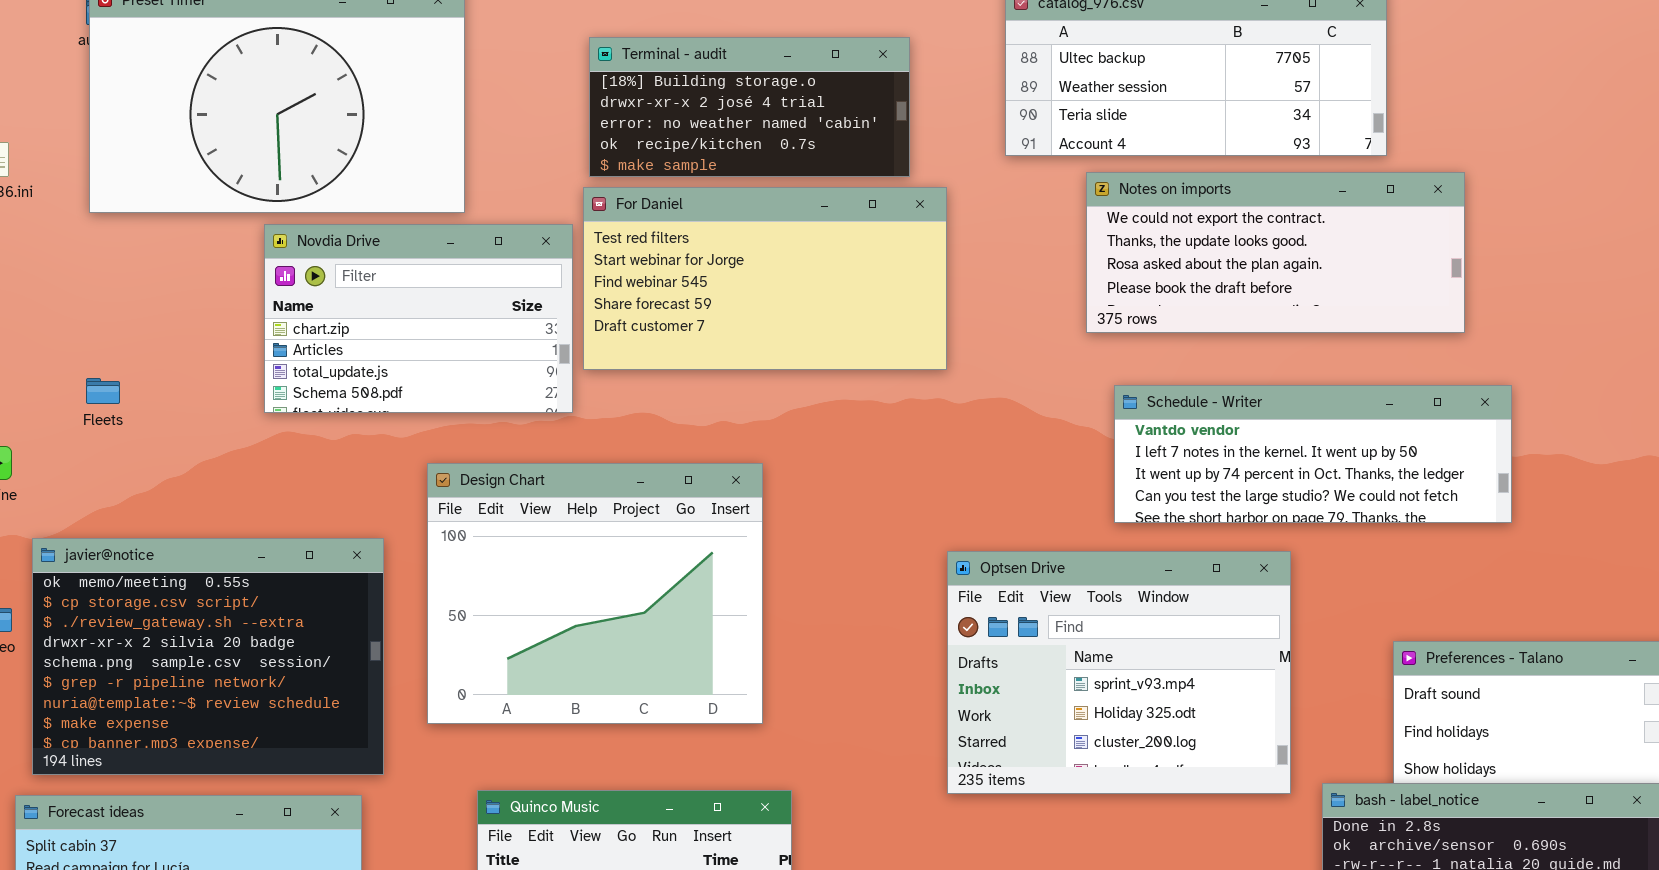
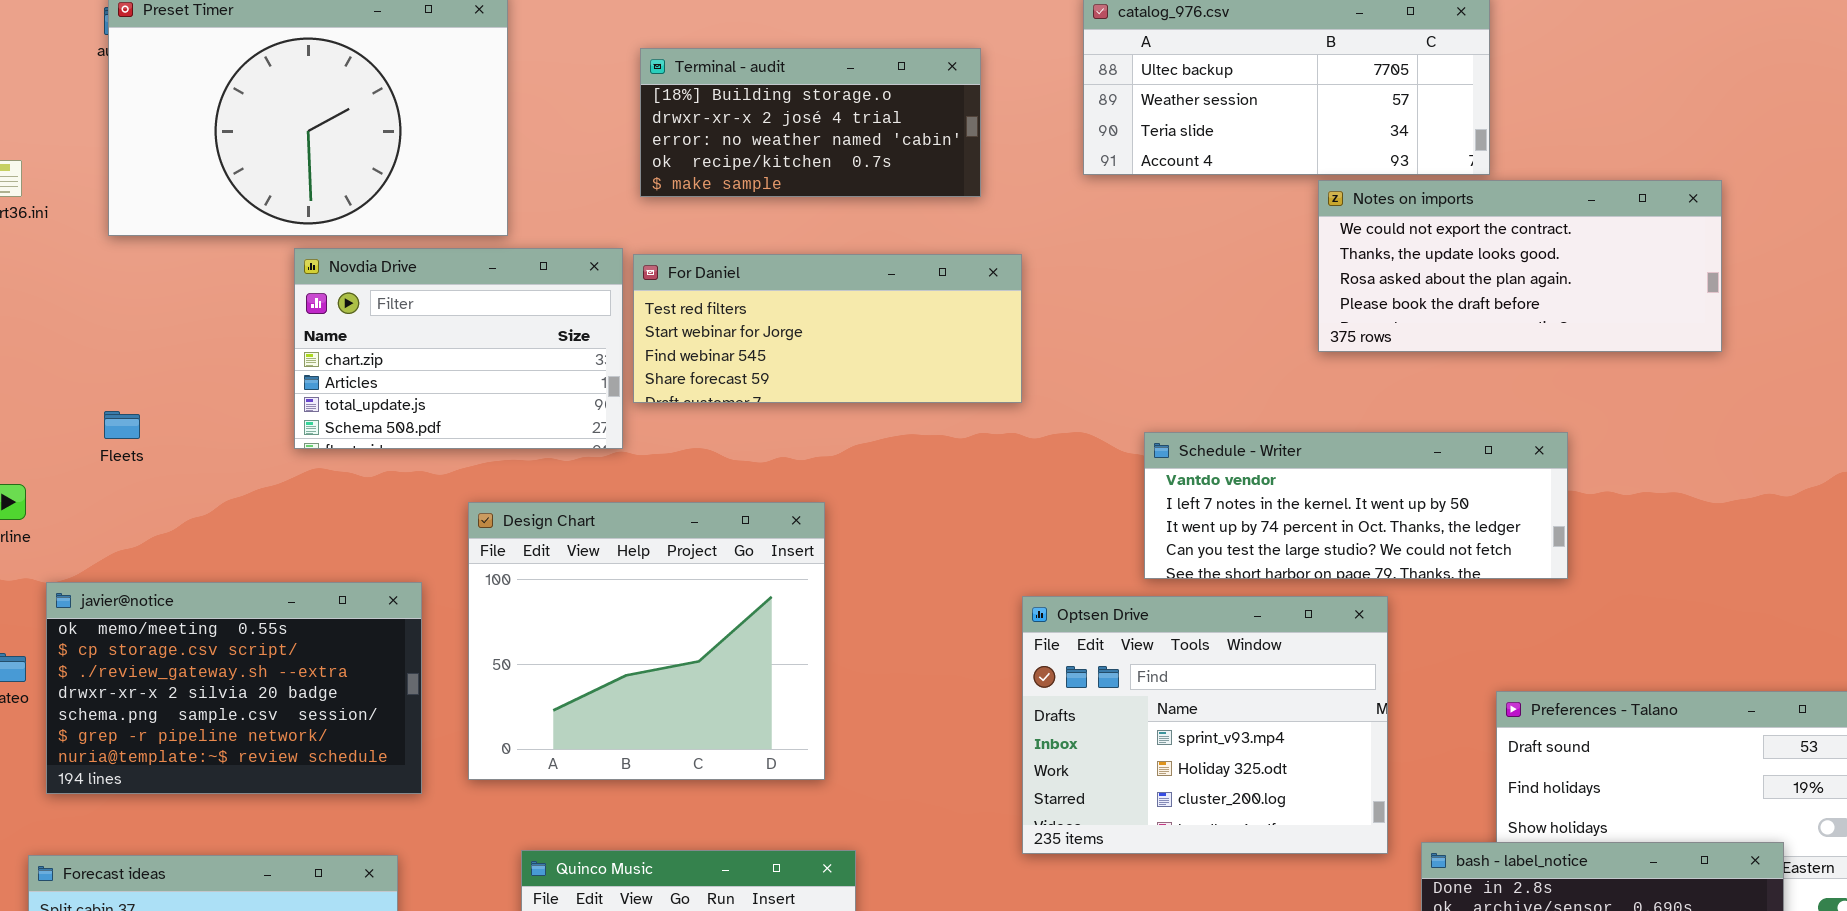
Notes on imports: [1086,172,1465,333] -> [1318,180,1722,352], moved
For Daniel: [583,187,947,370] -> [633,254,1022,403], resized
Schedule - Writer: [1114,385,1512,523] -> [1144,432,1568,579], moved
javier@notice: [32,538,384,775] -> [46,582,422,794], resized

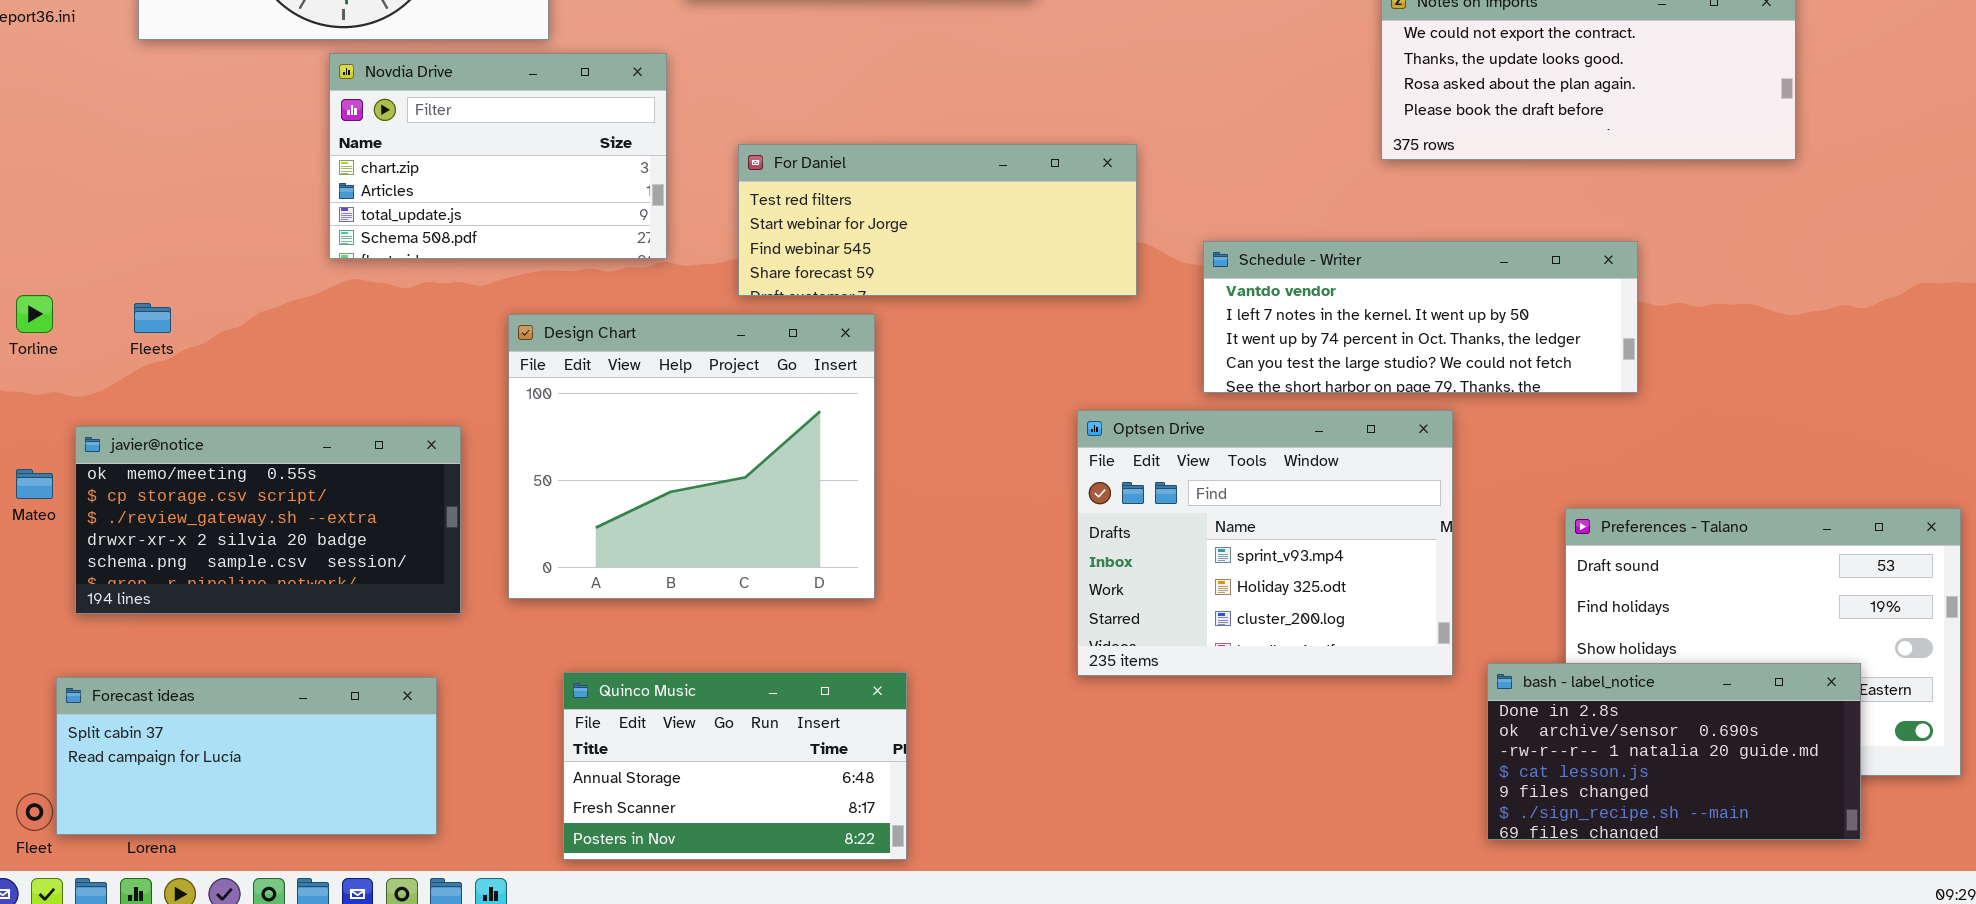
For Daniel: [633,254,1022,403] -> [738,144,1137,296], moved
Fleets: [104,411,140,439] -> [134,303,171,333], moved
javier@notice: [46,582,422,794] -> [75,426,461,614], resized

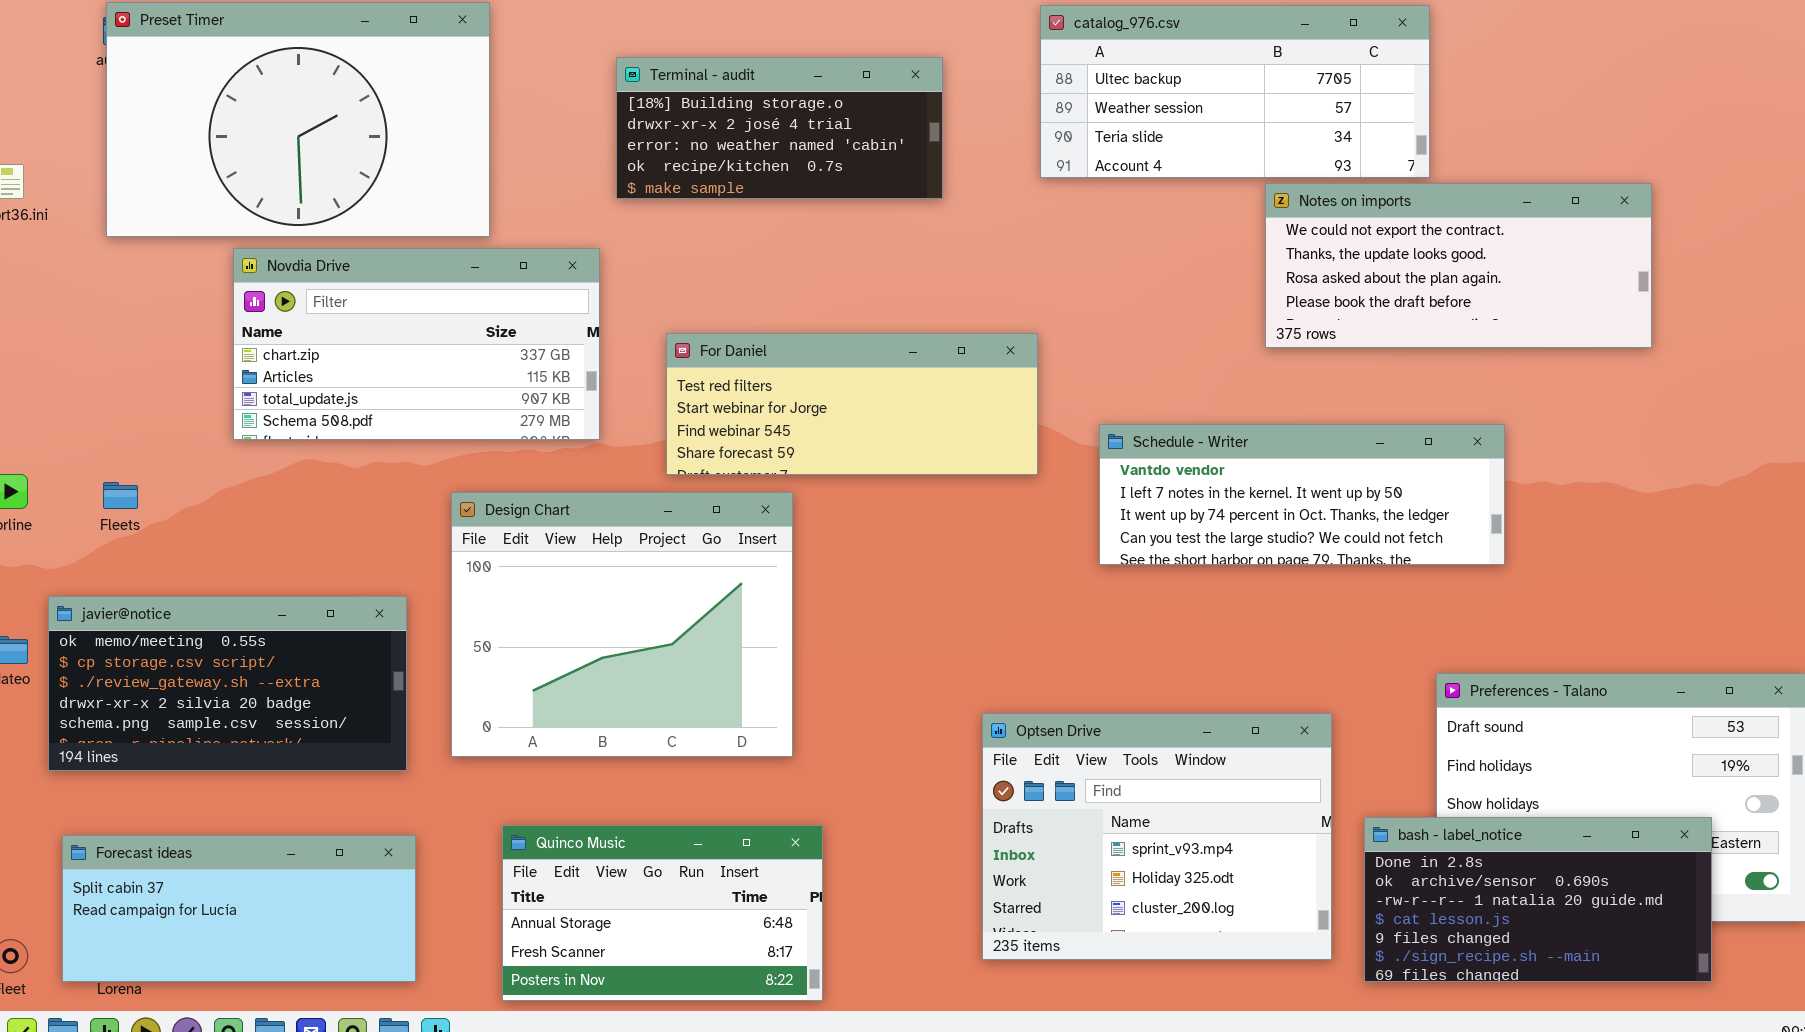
Novdia Drive: [329,53,667,259] -> [233,248,600,440], resized
Optsen Drive: [1077,410,1453,676] -> [982,713,1332,960], moved
Forecast ideas: [56,677,437,835] -> [62,835,416,982], moved

